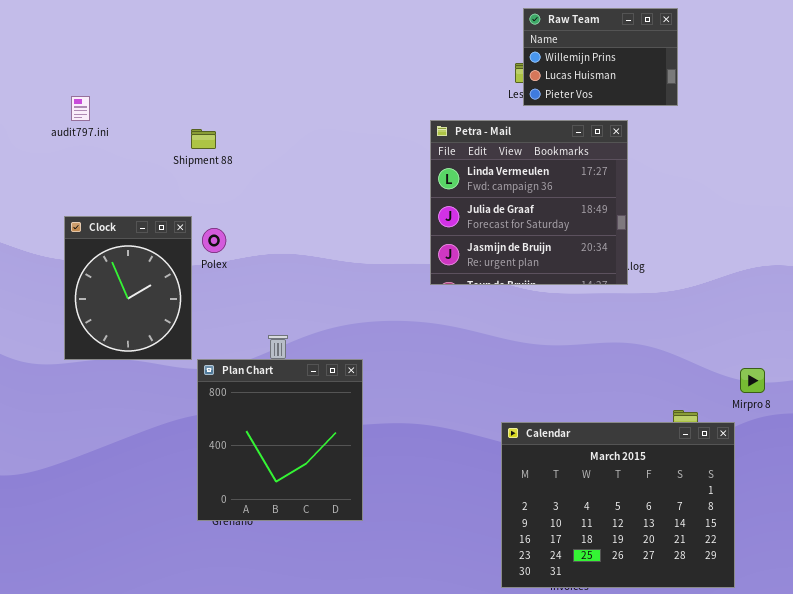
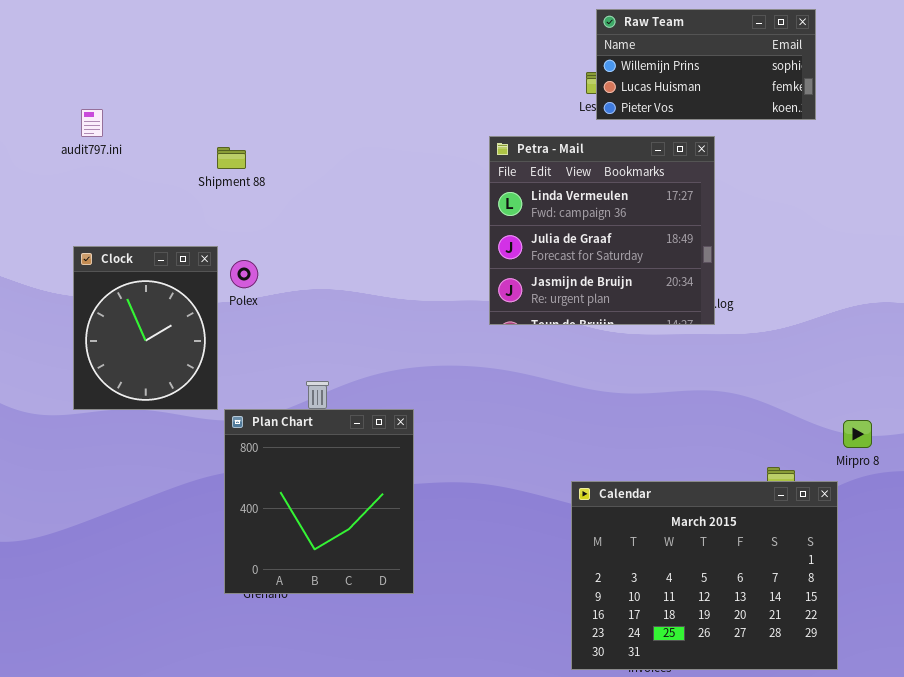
Raw Team: [523,8,678,106] -> [596,9,816,120], resized

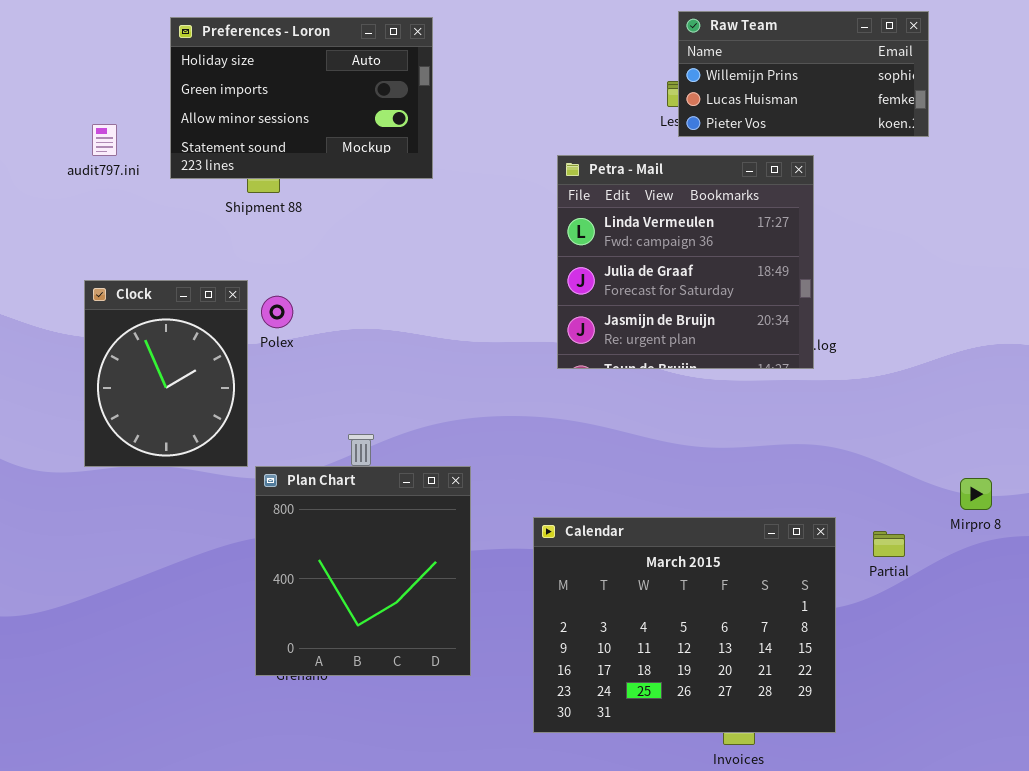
Preferences - Loron: none -> [170,17,433,179], opened
Calendar: [571,481,838,670] -> [533,517,836,733], moved

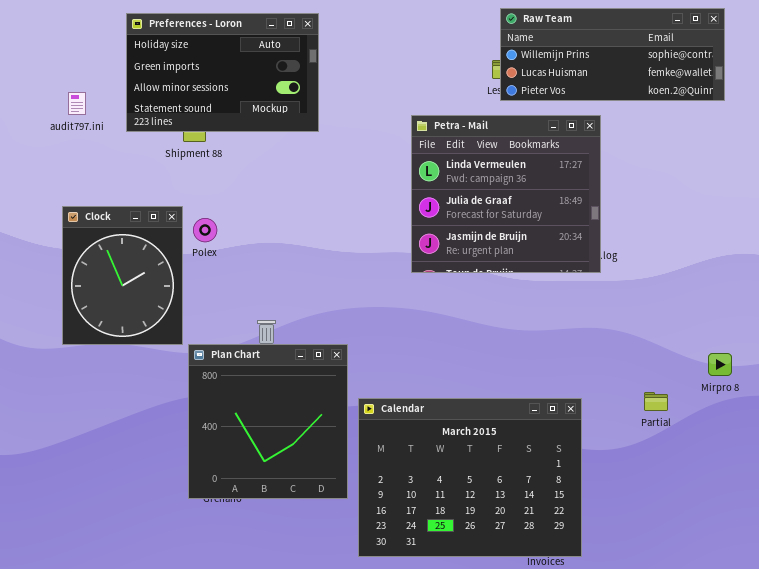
Raw Team: [678,11,929,137] -> [500,8,725,101], resized
Calendar: [533,517,836,733] -> [358,398,582,557], moved

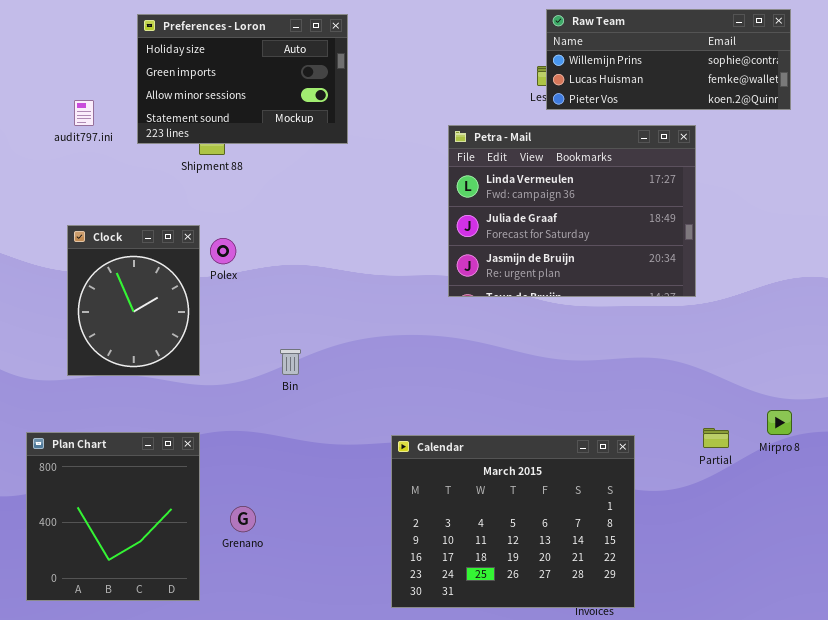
Petra - Mail: [411,115,601,273] -> [448,125,696,297], resized
Plan Chart: [188,344,348,499] -> [26,432,200,601], moved
Mirpro 8: [708,353,732,376] -> [767,410,792,435], moved

